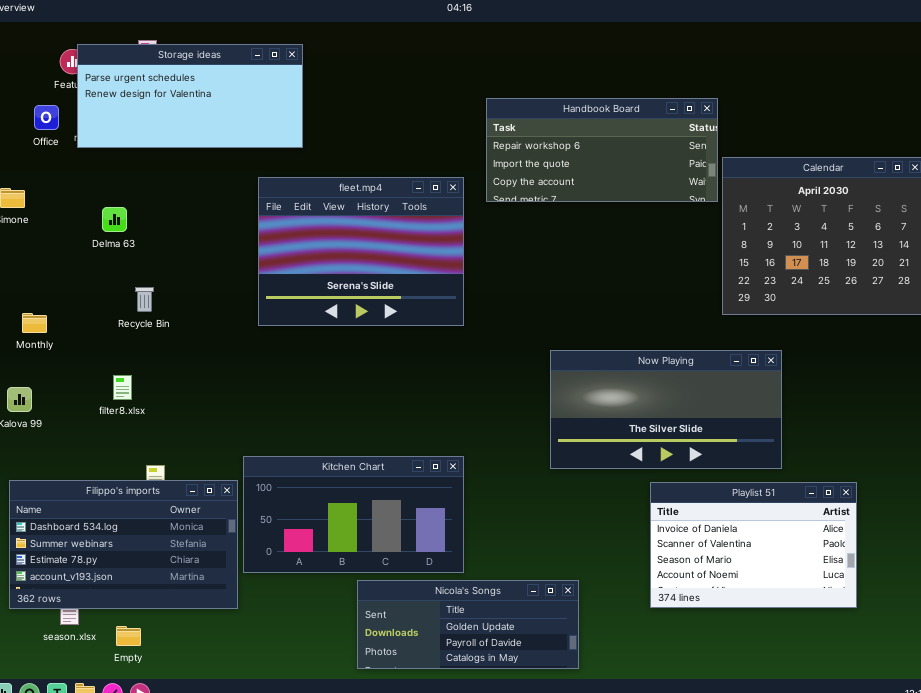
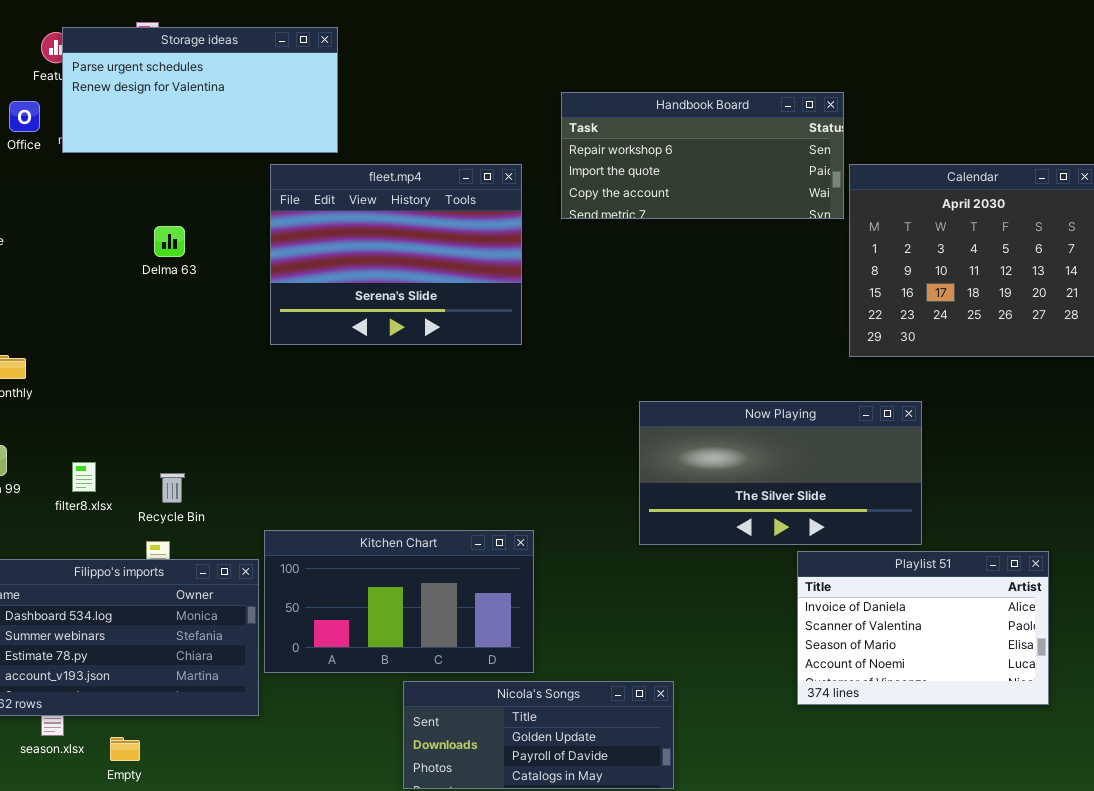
fleet.mp4: [258,177,464,326] -> [270,164,522,345], moved
Delma 63: [102,207,127,232] -> [154,226,185,257], moved
Recycle Bin: [135,287,154,312] -> [160,473,185,503], moved
filter8.xlsx: [113,375,132,400] -> [72,462,96,492], moved
Playlist 51: [650,482,857,608] -> [797,551,1049,705], moved

